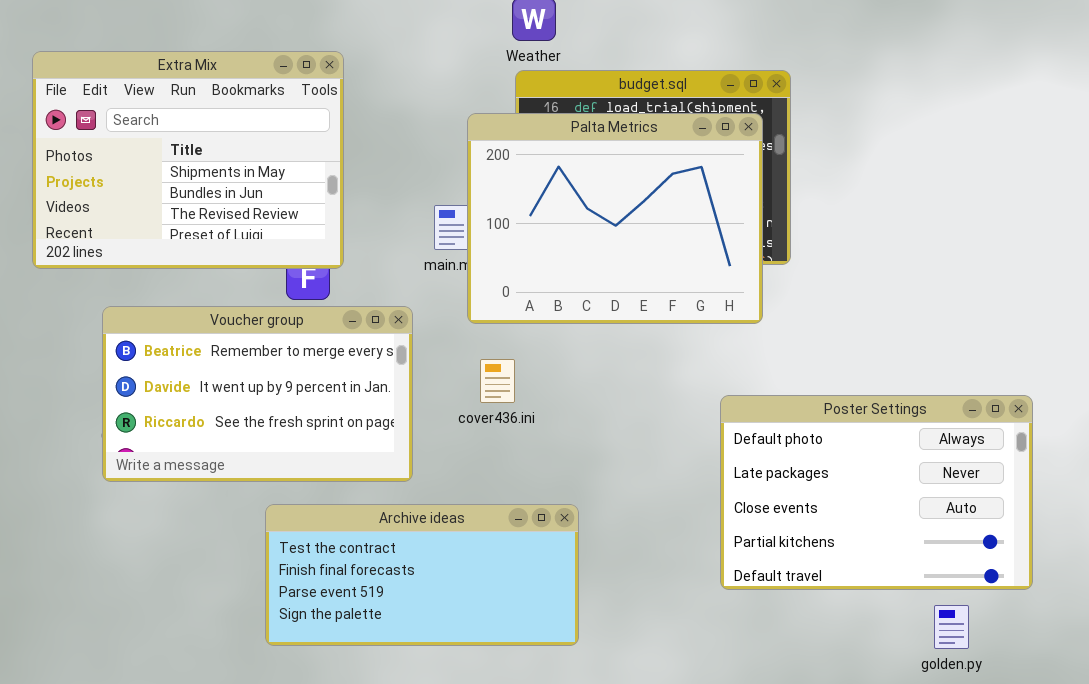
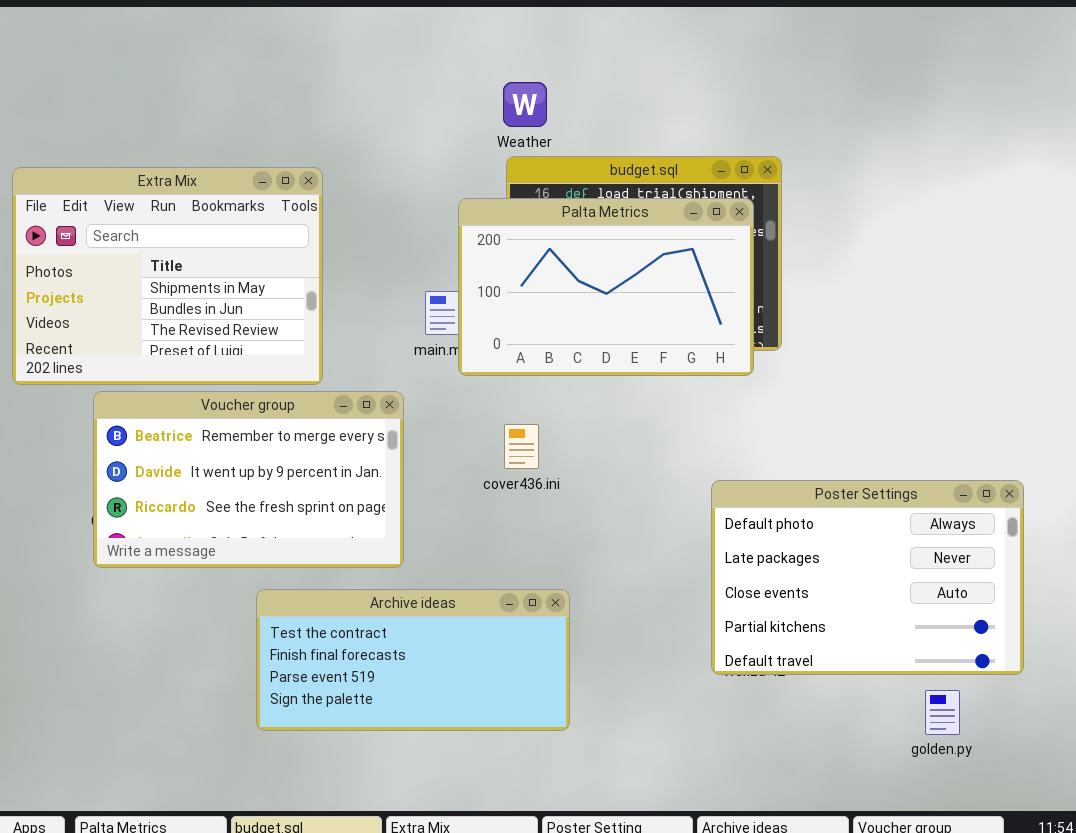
Extra Mix: [32,51,344,269] -> [12,167,323,385], moved
Palta Metrics: [467,113,763,324] -> [458,198,754,376], resized
cover436.ini: [480,359,515,403] -> [504,424,539,469], moved

